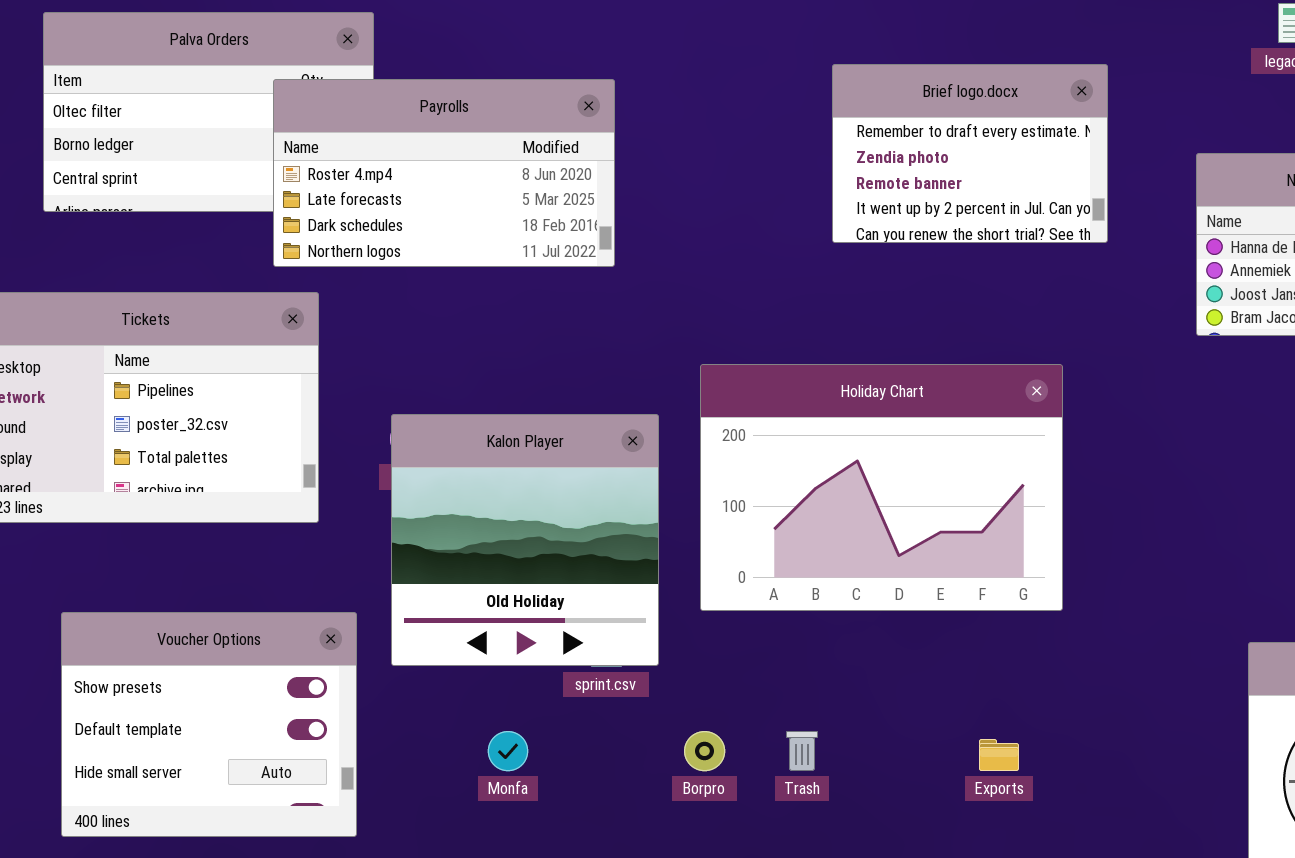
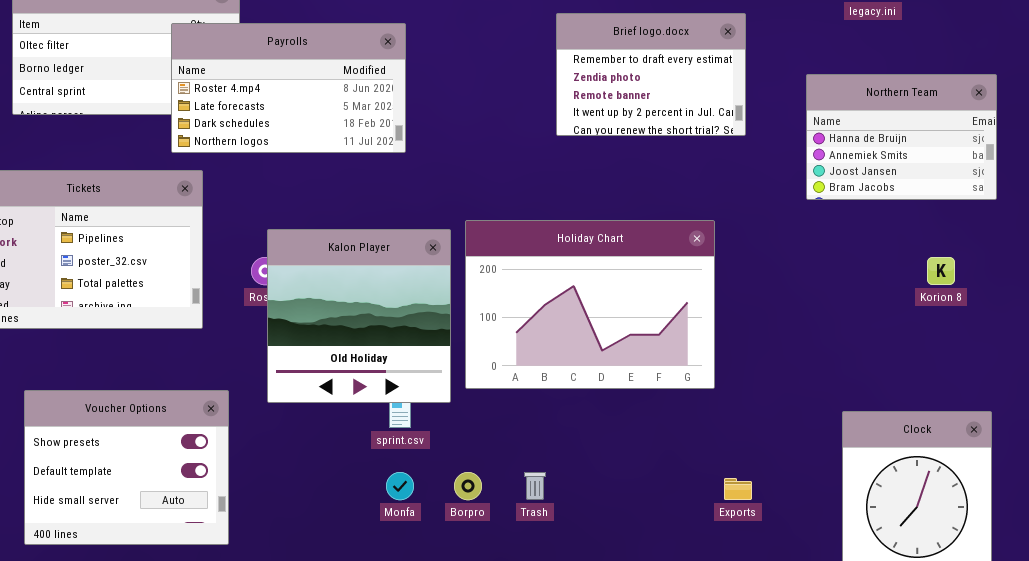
Kalon Player: [391,414,659,666] -> [267,229,451,403], moved
Monfa: [488,731,528,771] -> [386,472,414,500], moved
Exports: [979,739,1019,771] -> [724,478,752,500], moved

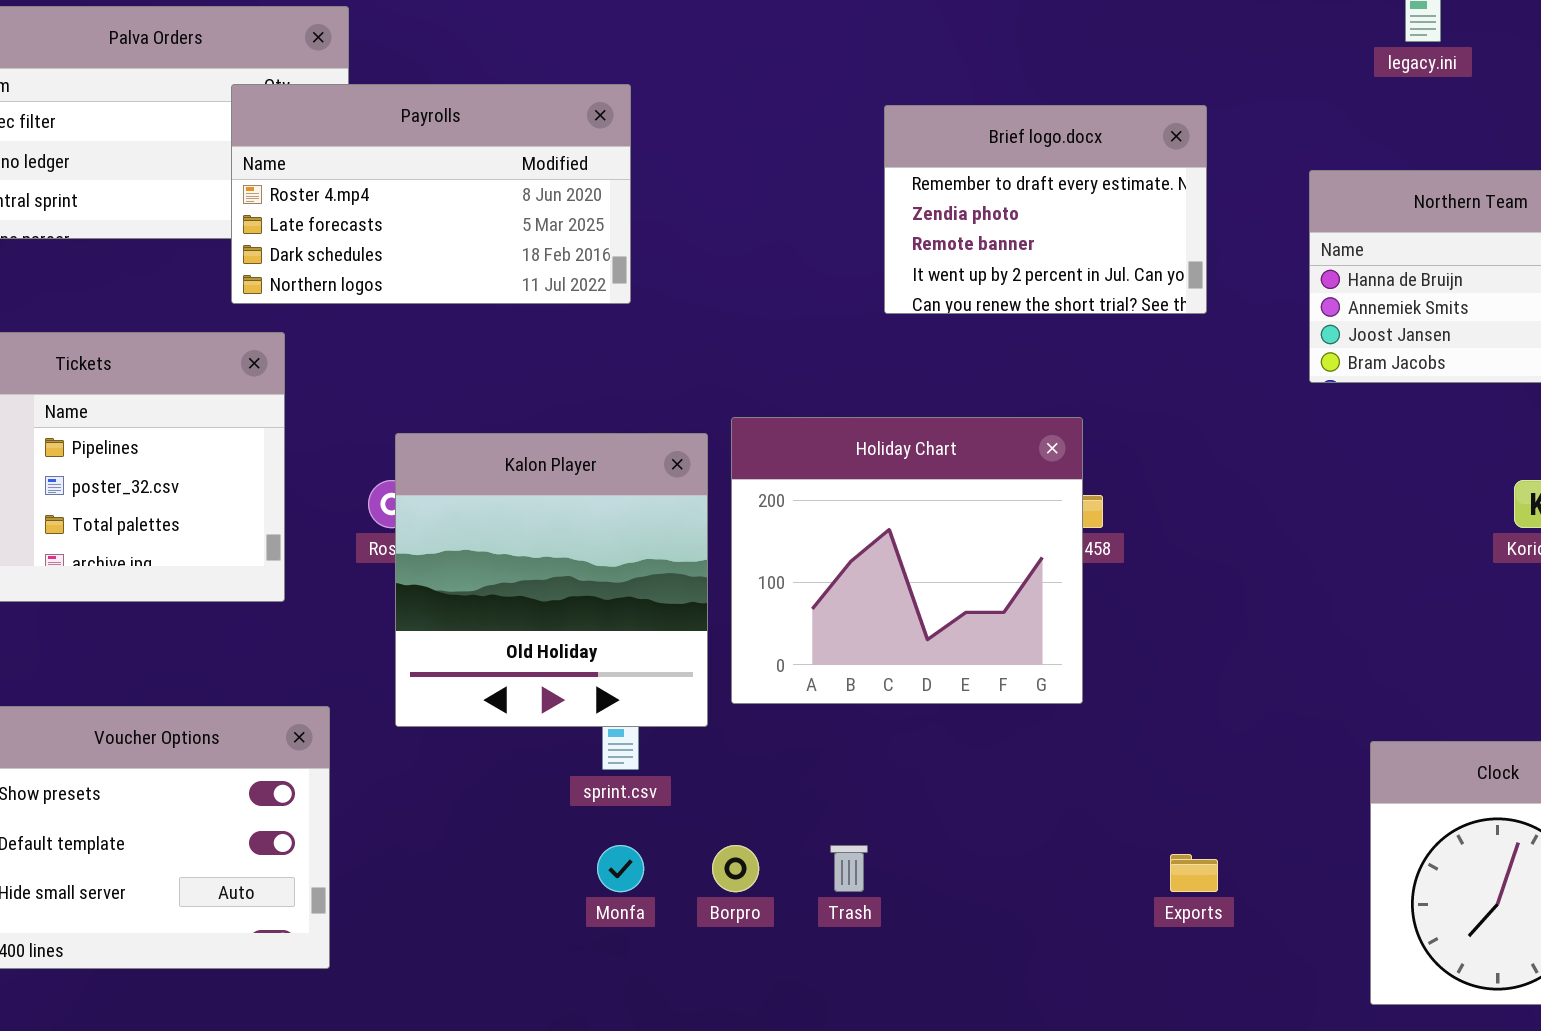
Brief logo.docx: [556,13,746,136] -> [884,105,1207,314], moved
Holiday Chart: [465,220,715,389] -> [731,417,1083,704], resized

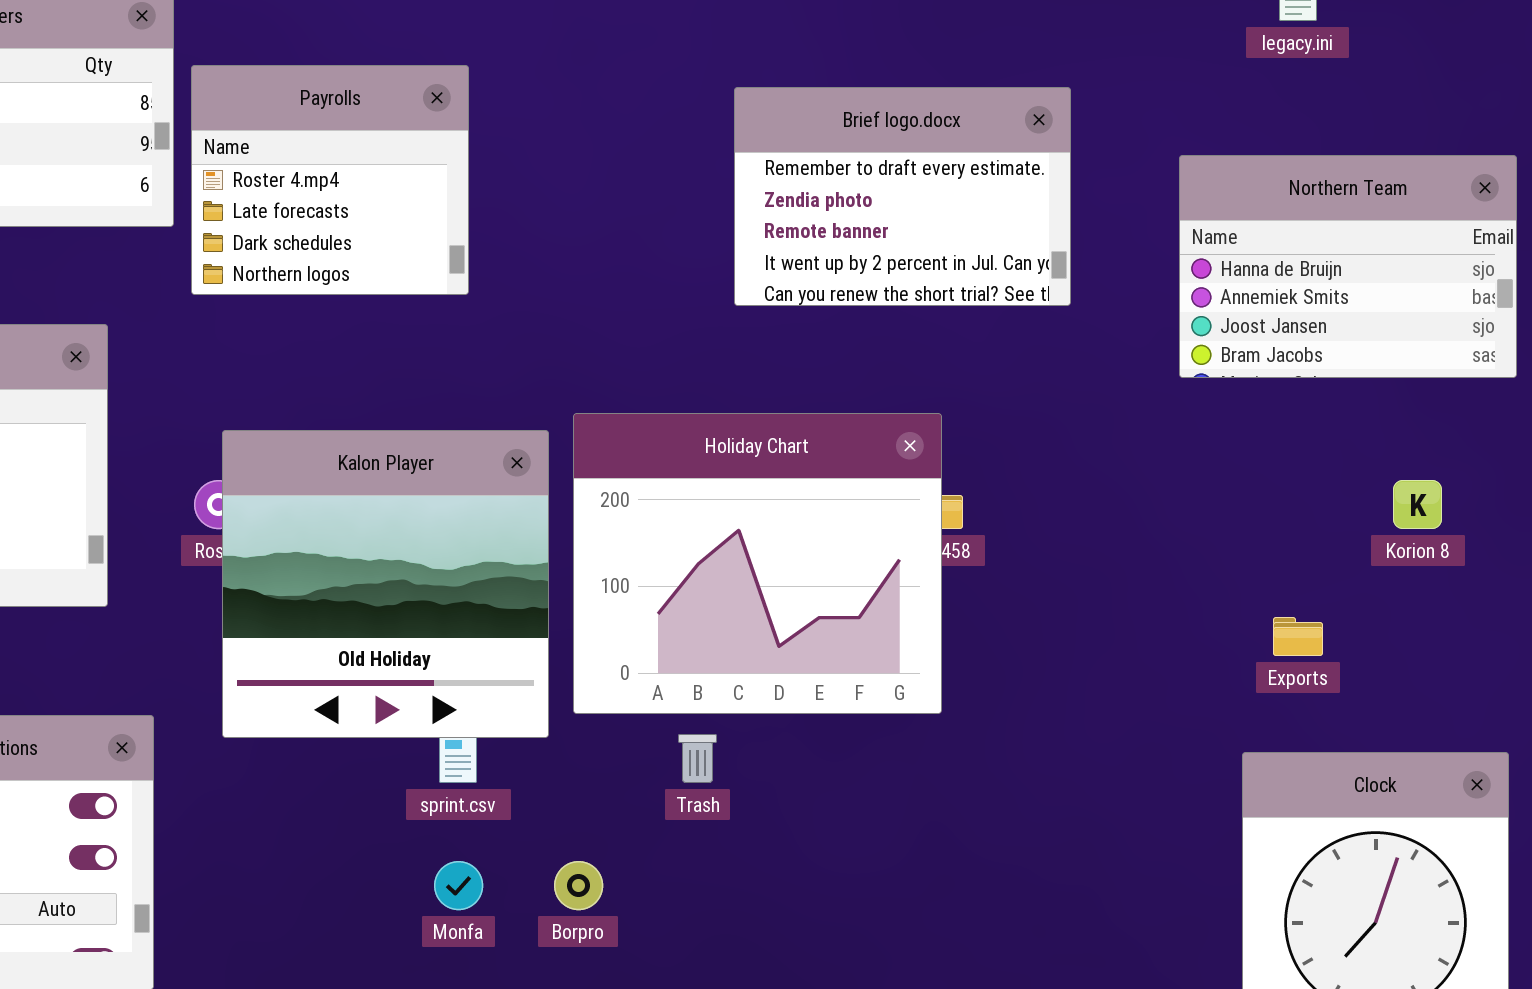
Payrolls: [231,84,631,304] -> [191,65,469,295], resized
Trash: [830,845,868,892] -> [678,734,717,783], moved
Exports: [1170,854,1218,892] -> [1273,617,1323,656], moved

